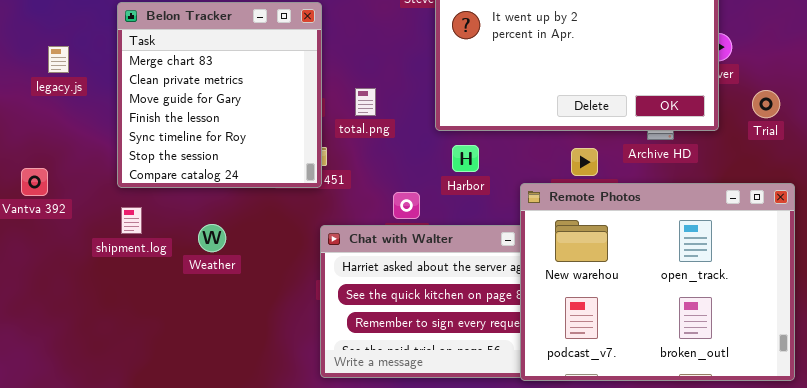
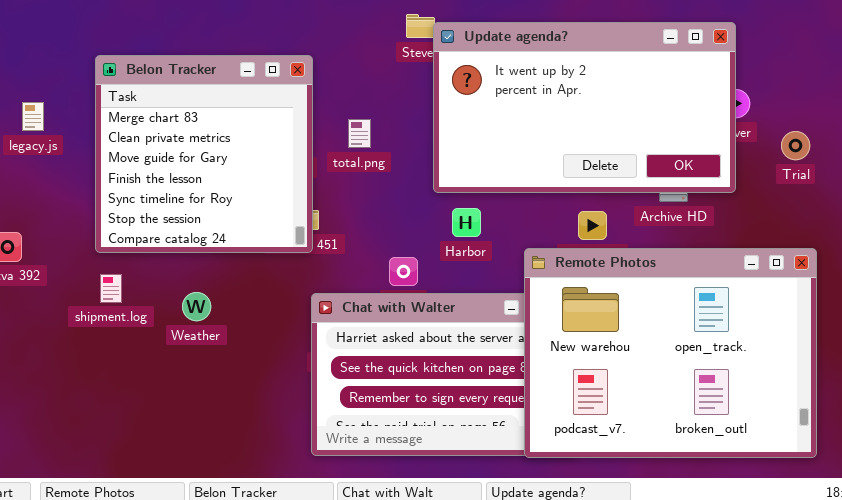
total.png: [355,88,376,116] -> [348,119,371,148], moved
Trial: [752,90,780,118] -> [781,131,810,160], moved

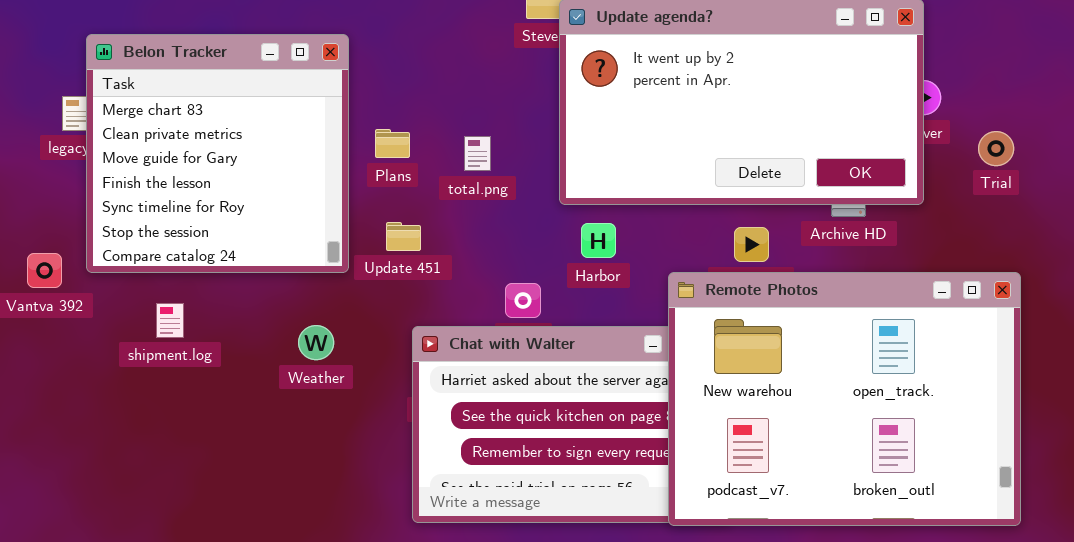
Belon Tracker: [95,55,313,253] -> [86,34,349,273], moved
total.png: [348,119,371,148] -> [464,136,491,171], moved
Weather: [182,292,211,321] -> [298,325,334,360], moved

